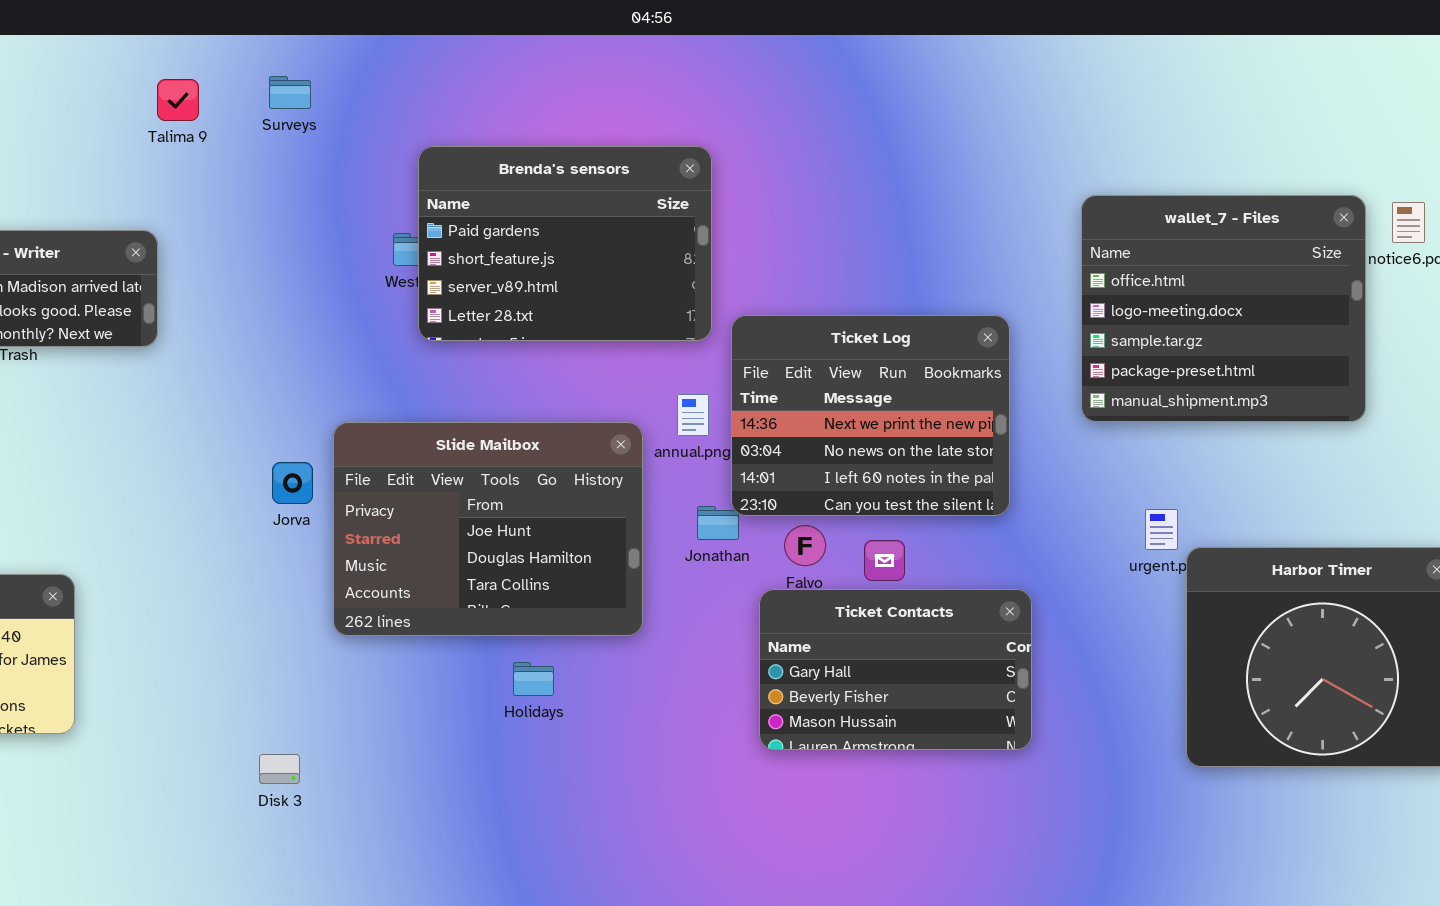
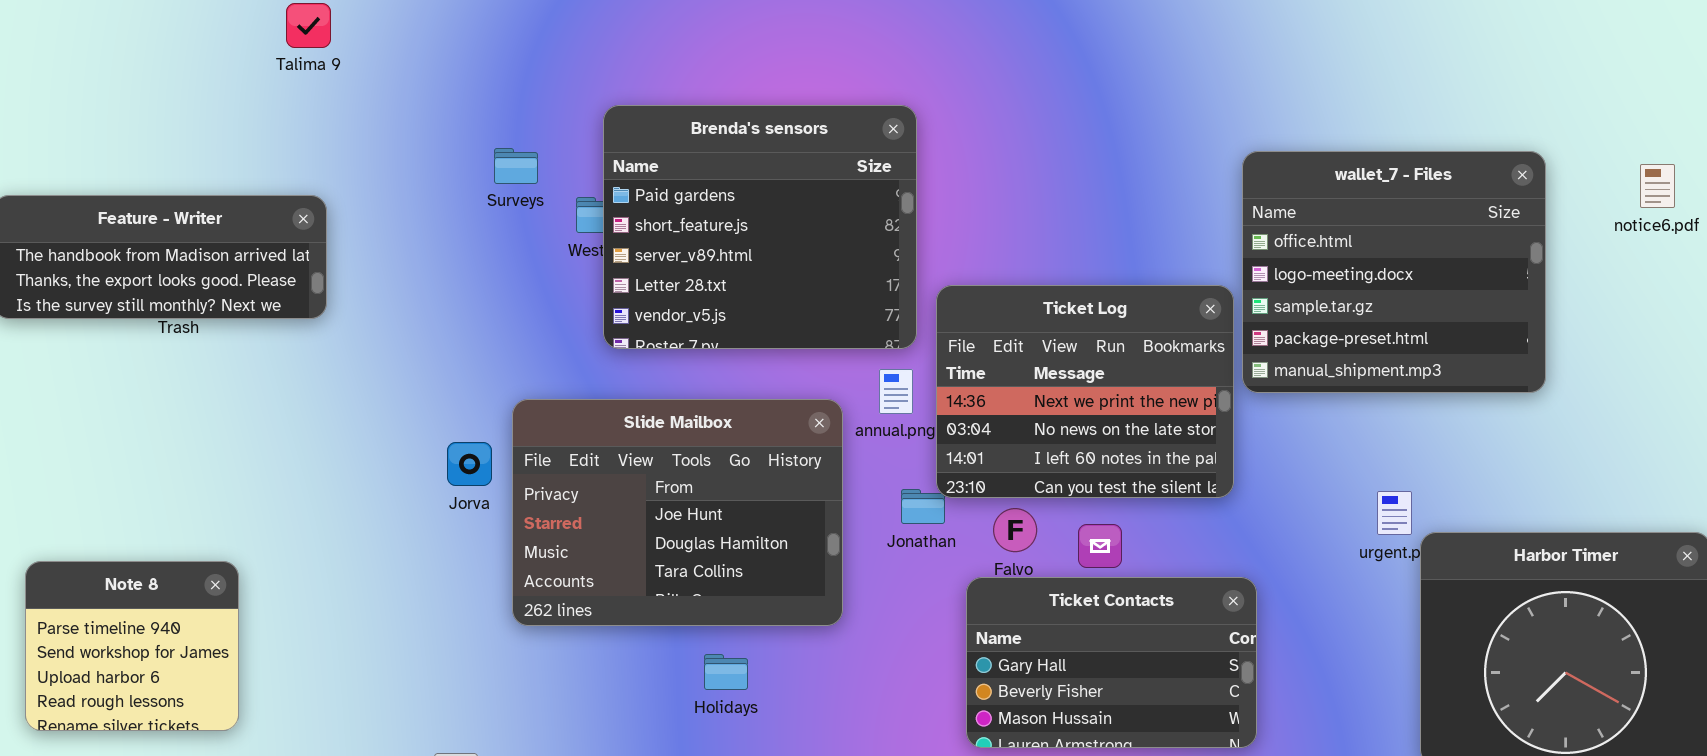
Surveys: [269,76,311,109] -> [494,148,538,184], moved
Talima 9: [157,79,199,121] -> [286,3,331,48], moved
Brenda's sensors: [418,146,712,341] -> [603,105,917,349], resized
wallet_7 - Files: [1081,195,1366,422] -> [1242,151,1546,393], moved

